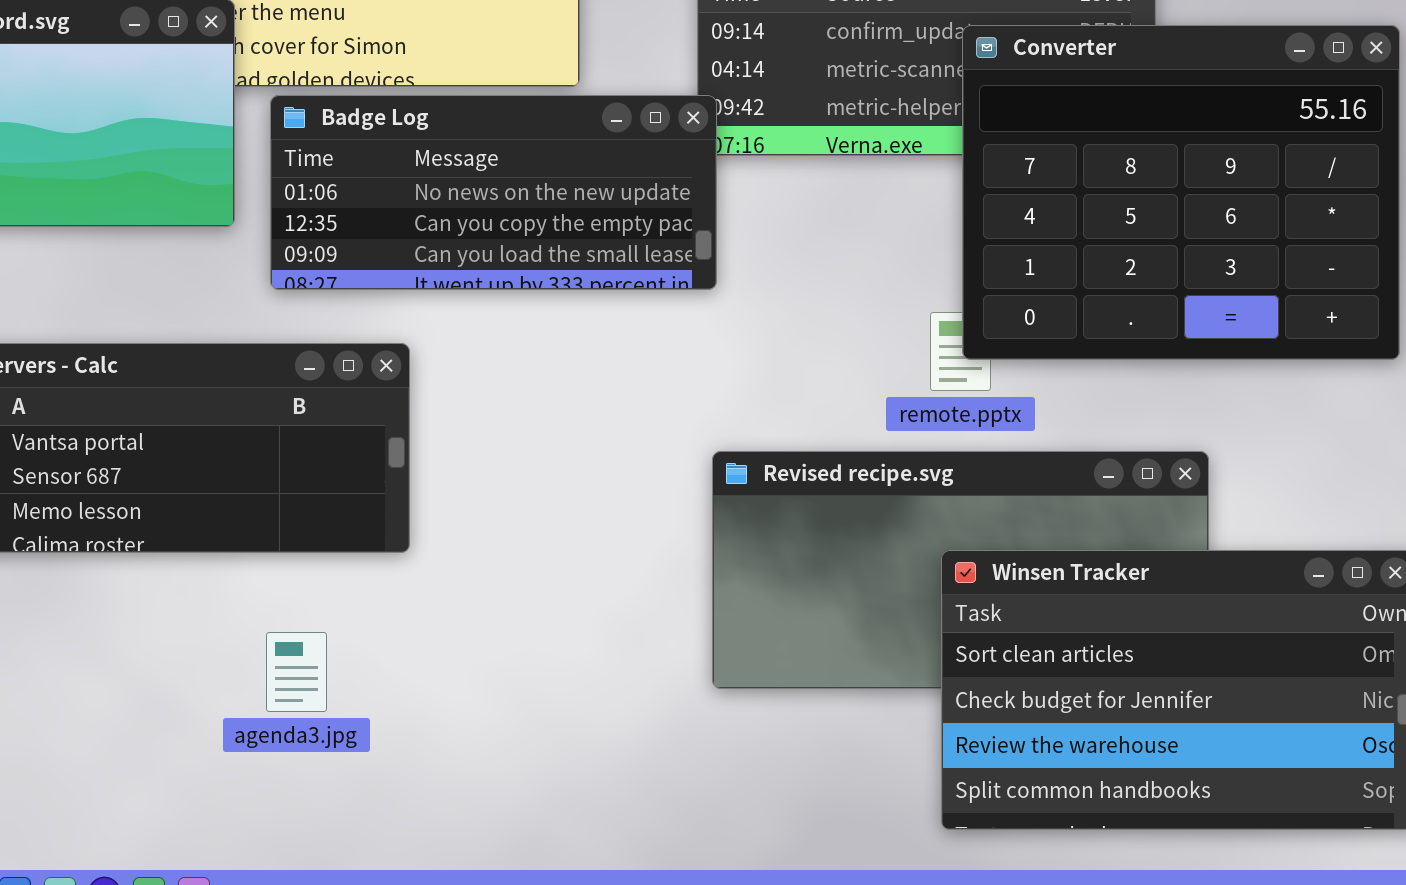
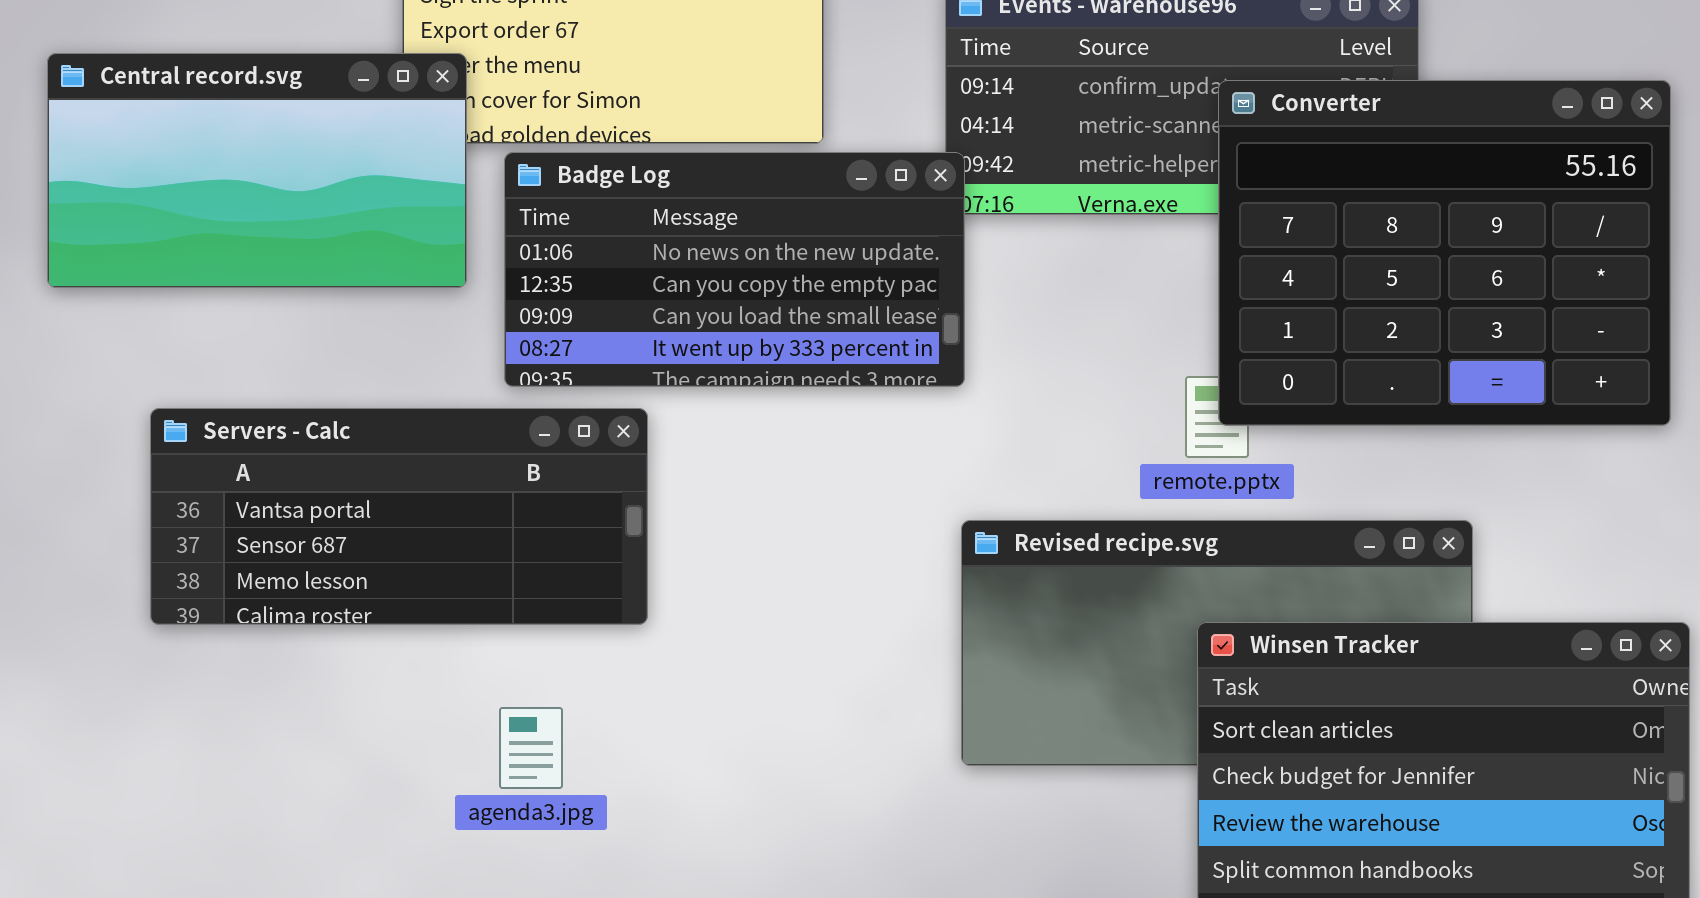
Badge Log: [270,95,717,290] -> [504,152,965,387], resized

